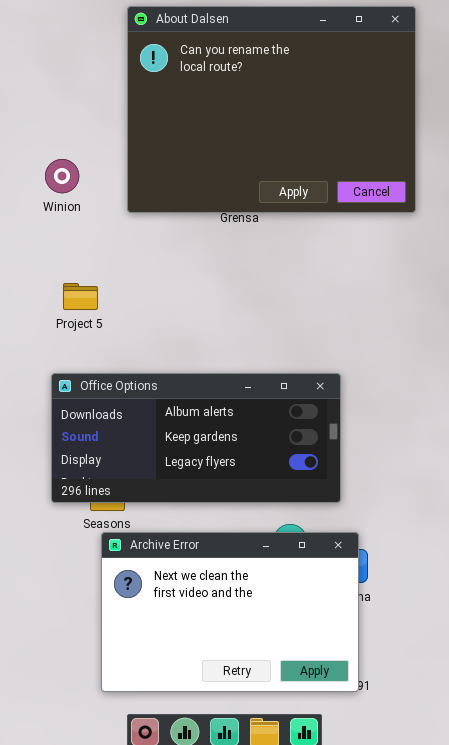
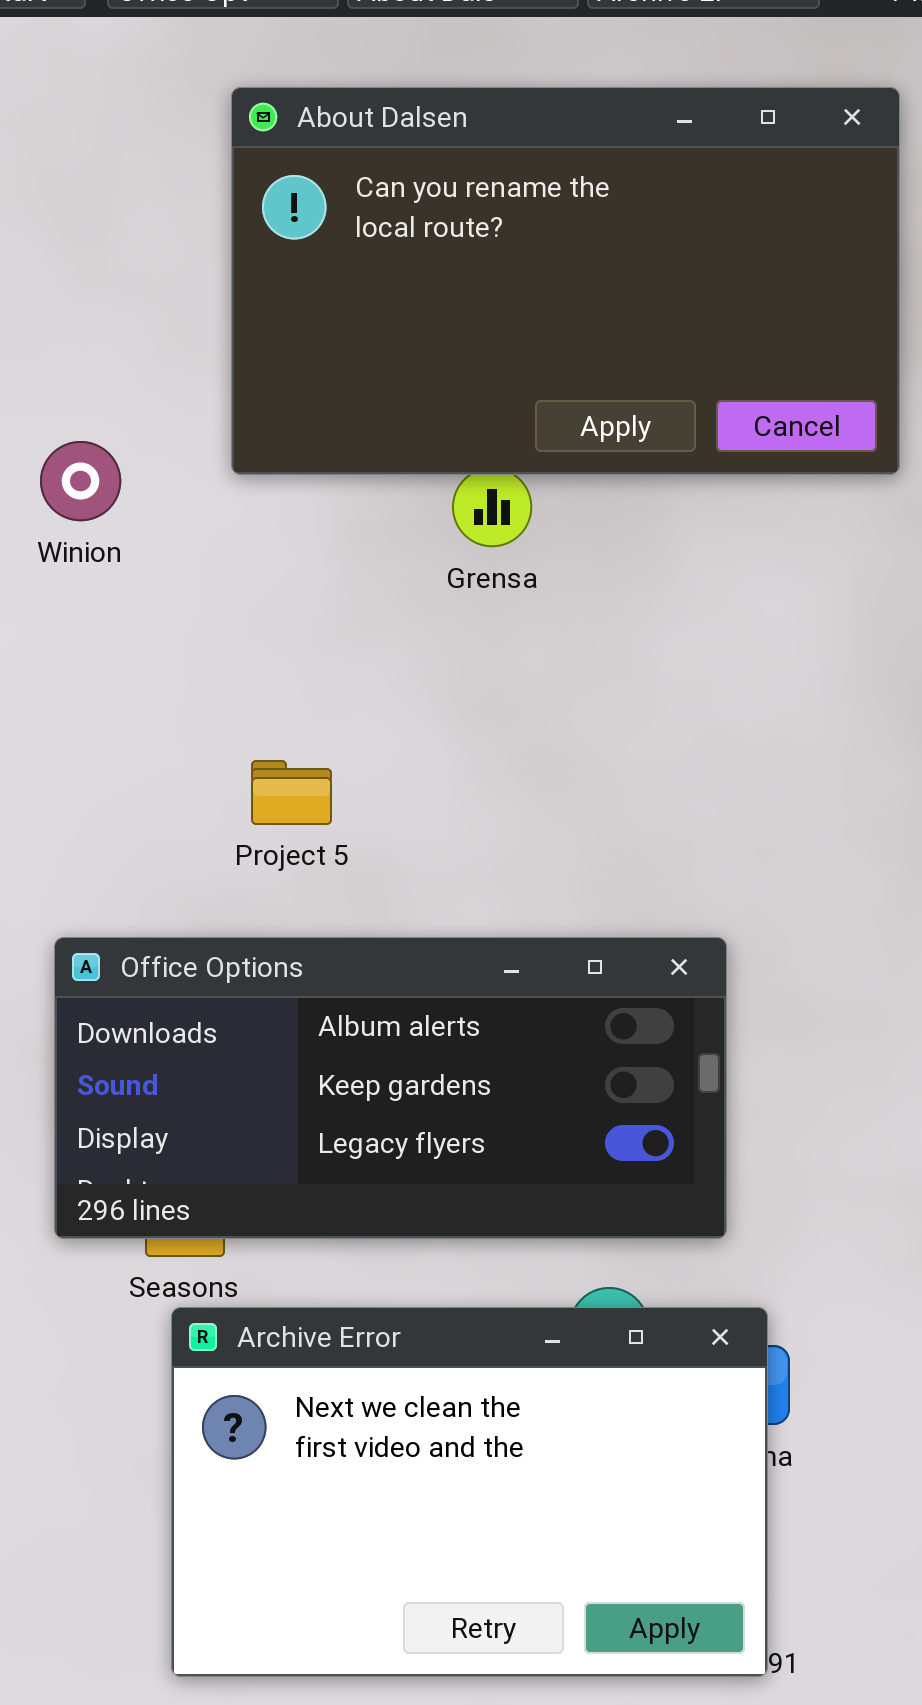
About Dalsen: [127,6,416,213] -> [231,87,900,475], resized
Project 5: [63,283,98,310] -> [251,760,332,825], moved

